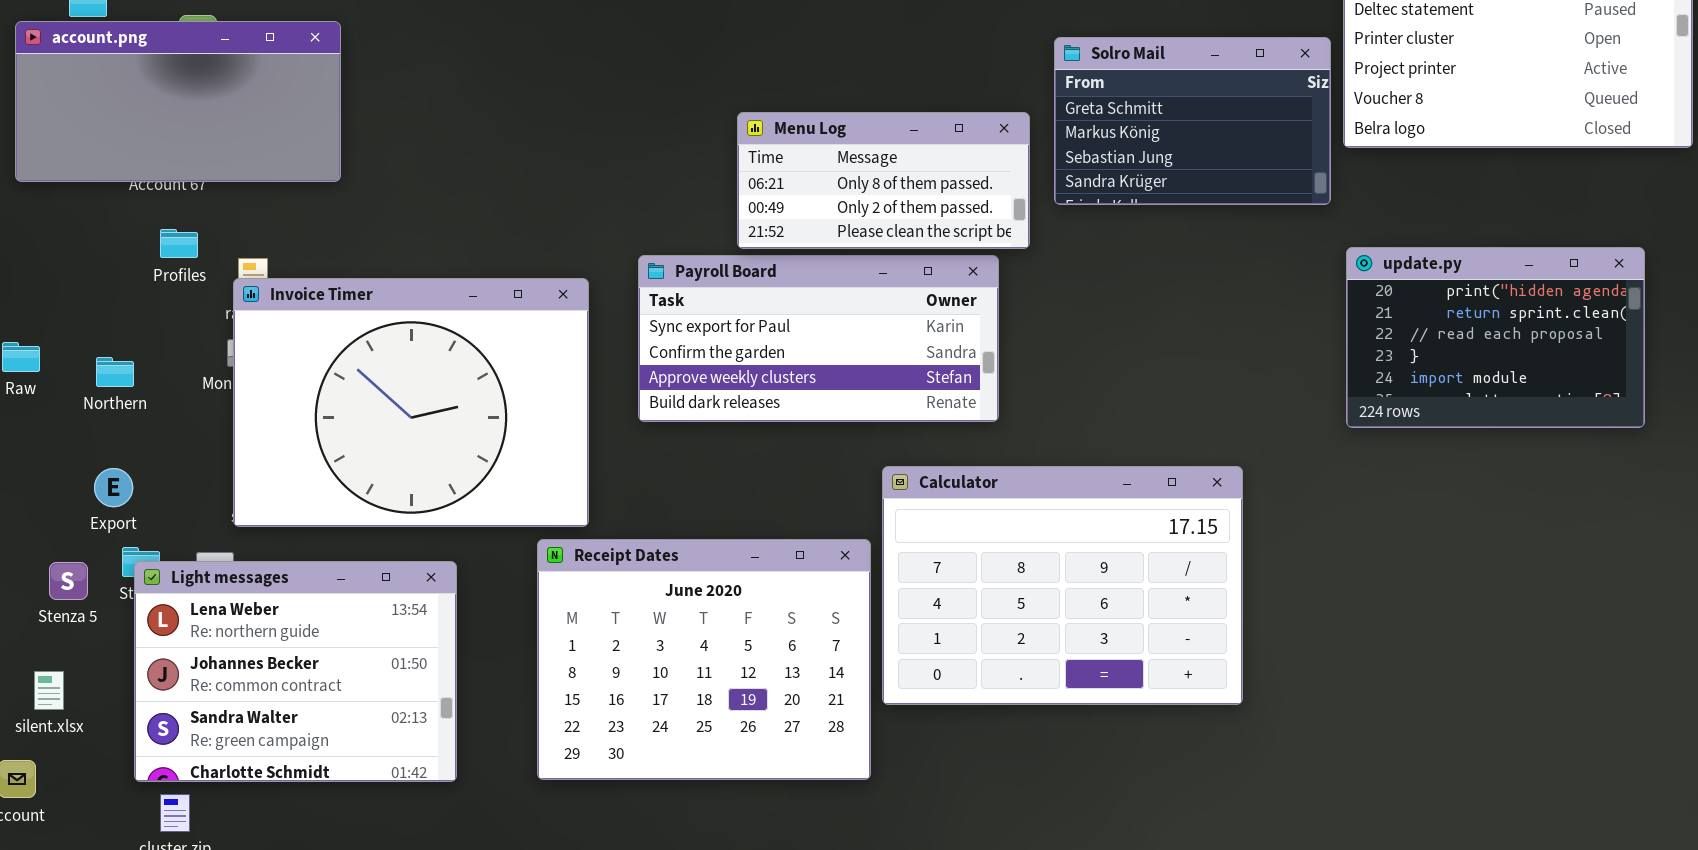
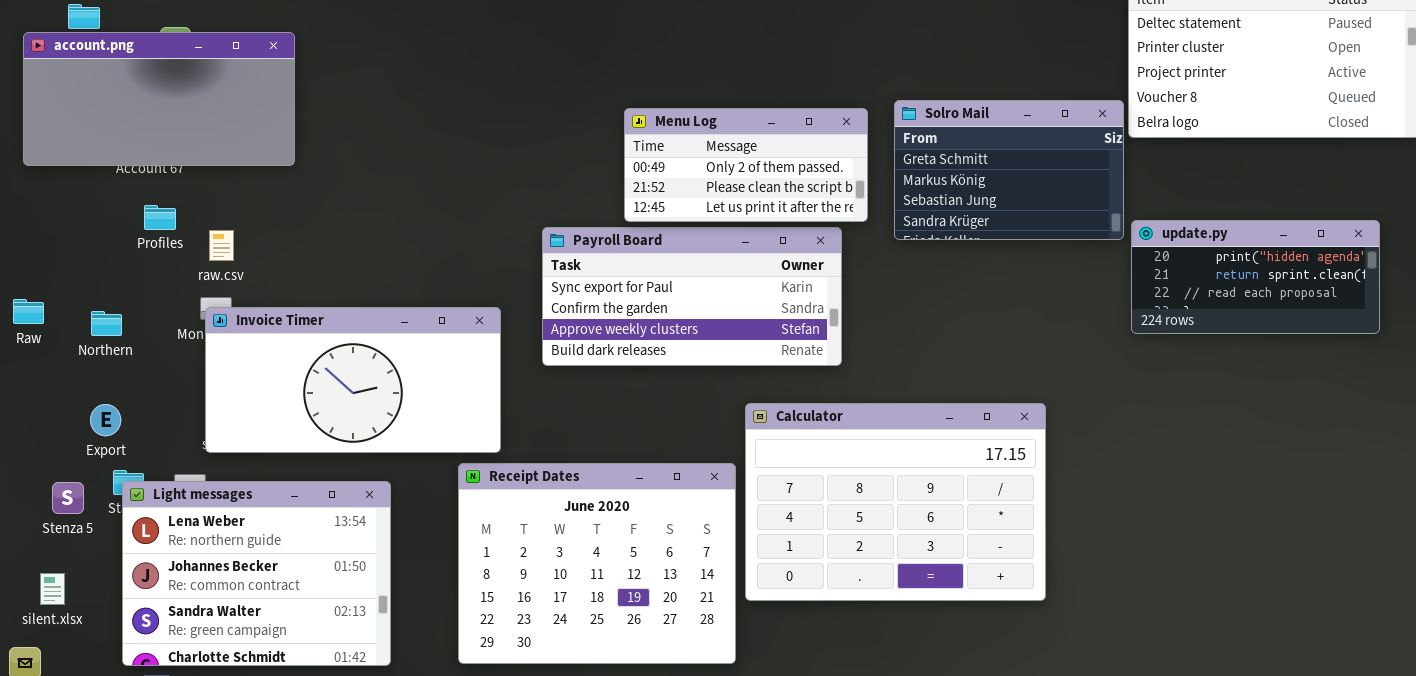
Solro Mail: [1054,37,1331,205] -> [894,100,1124,240], moved
Menu Log: [737,112,1030,249] -> [624,108,868,222], scrolled down 1 row
update.py: [1346,247,1645,428] -> [1131,220,1380,334], resized
Invoice Timer: [233,278,589,527] -> [205,307,501,453], resized

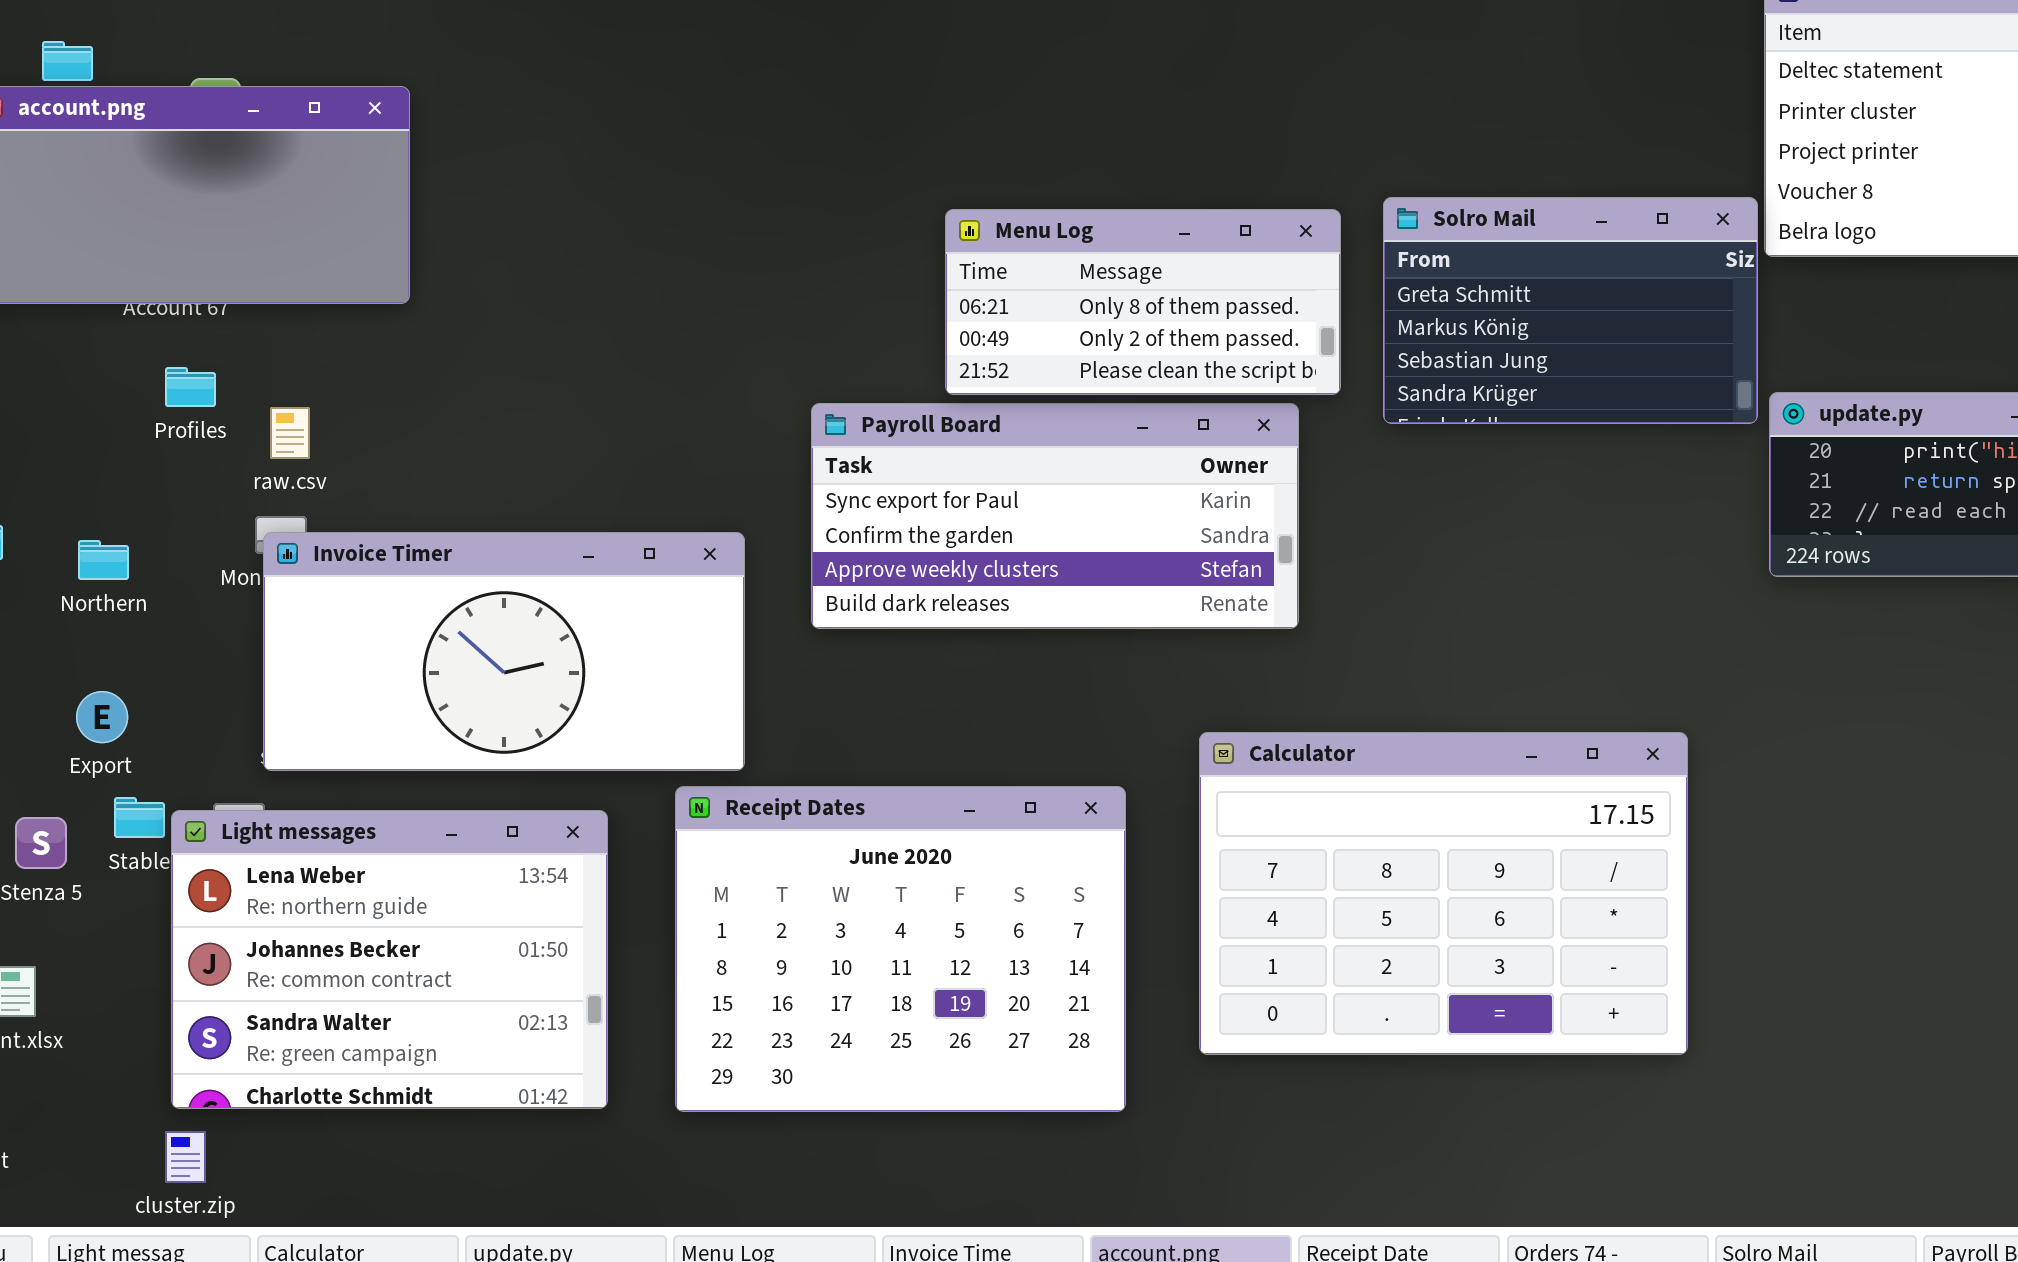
Menu Log: [624,108,868,222] -> [945,209,1341,395], scrolled up 1 row
Calculator: [745,403,1046,601] -> [1199,732,1688,1055], moved
Light messages: [122,481,391,666] -> [171,810,608,1109], moved

